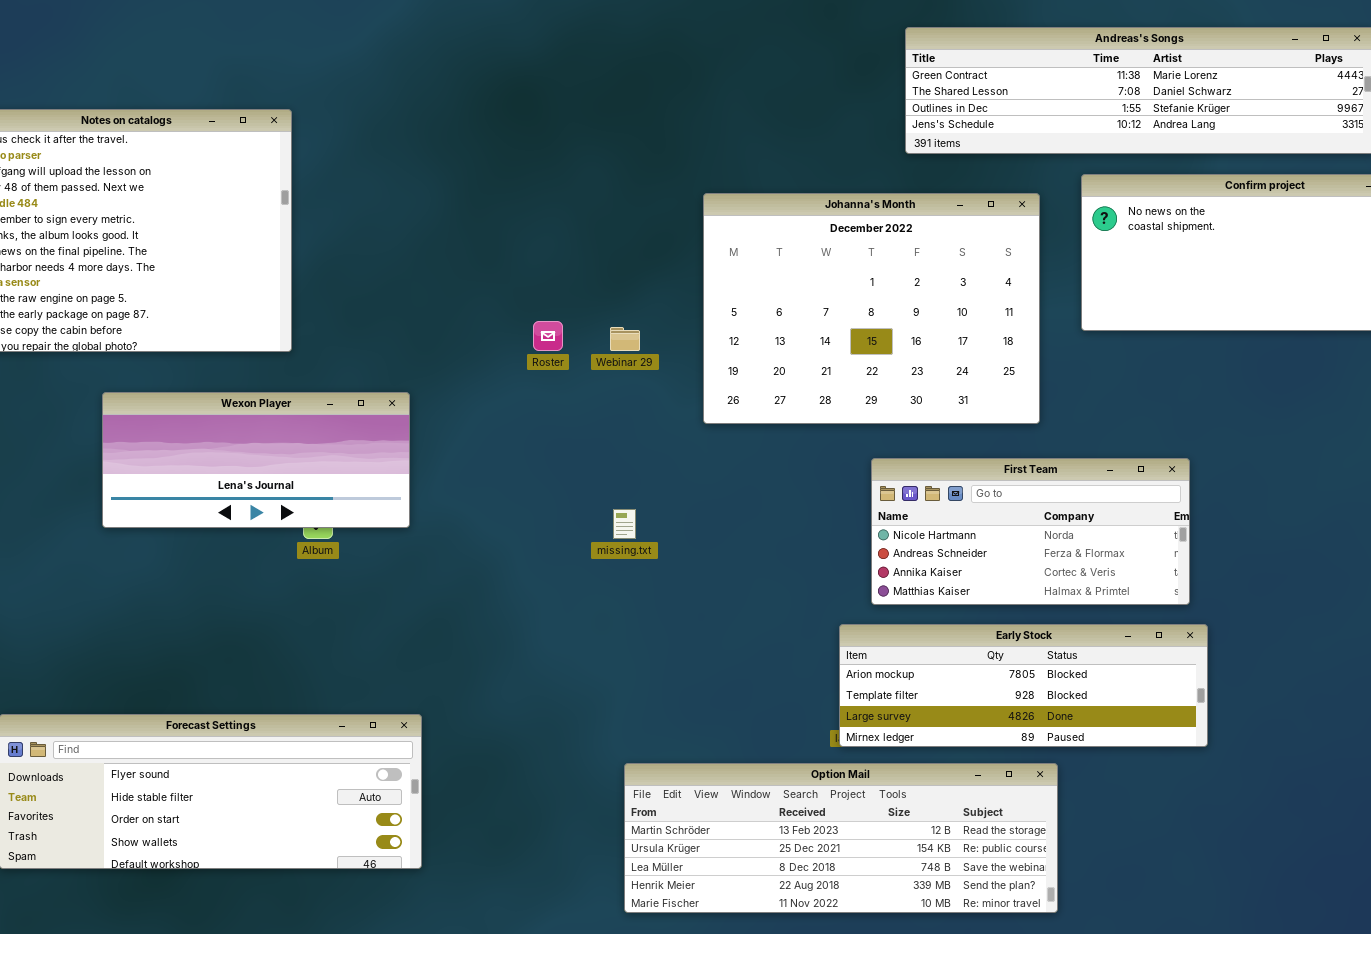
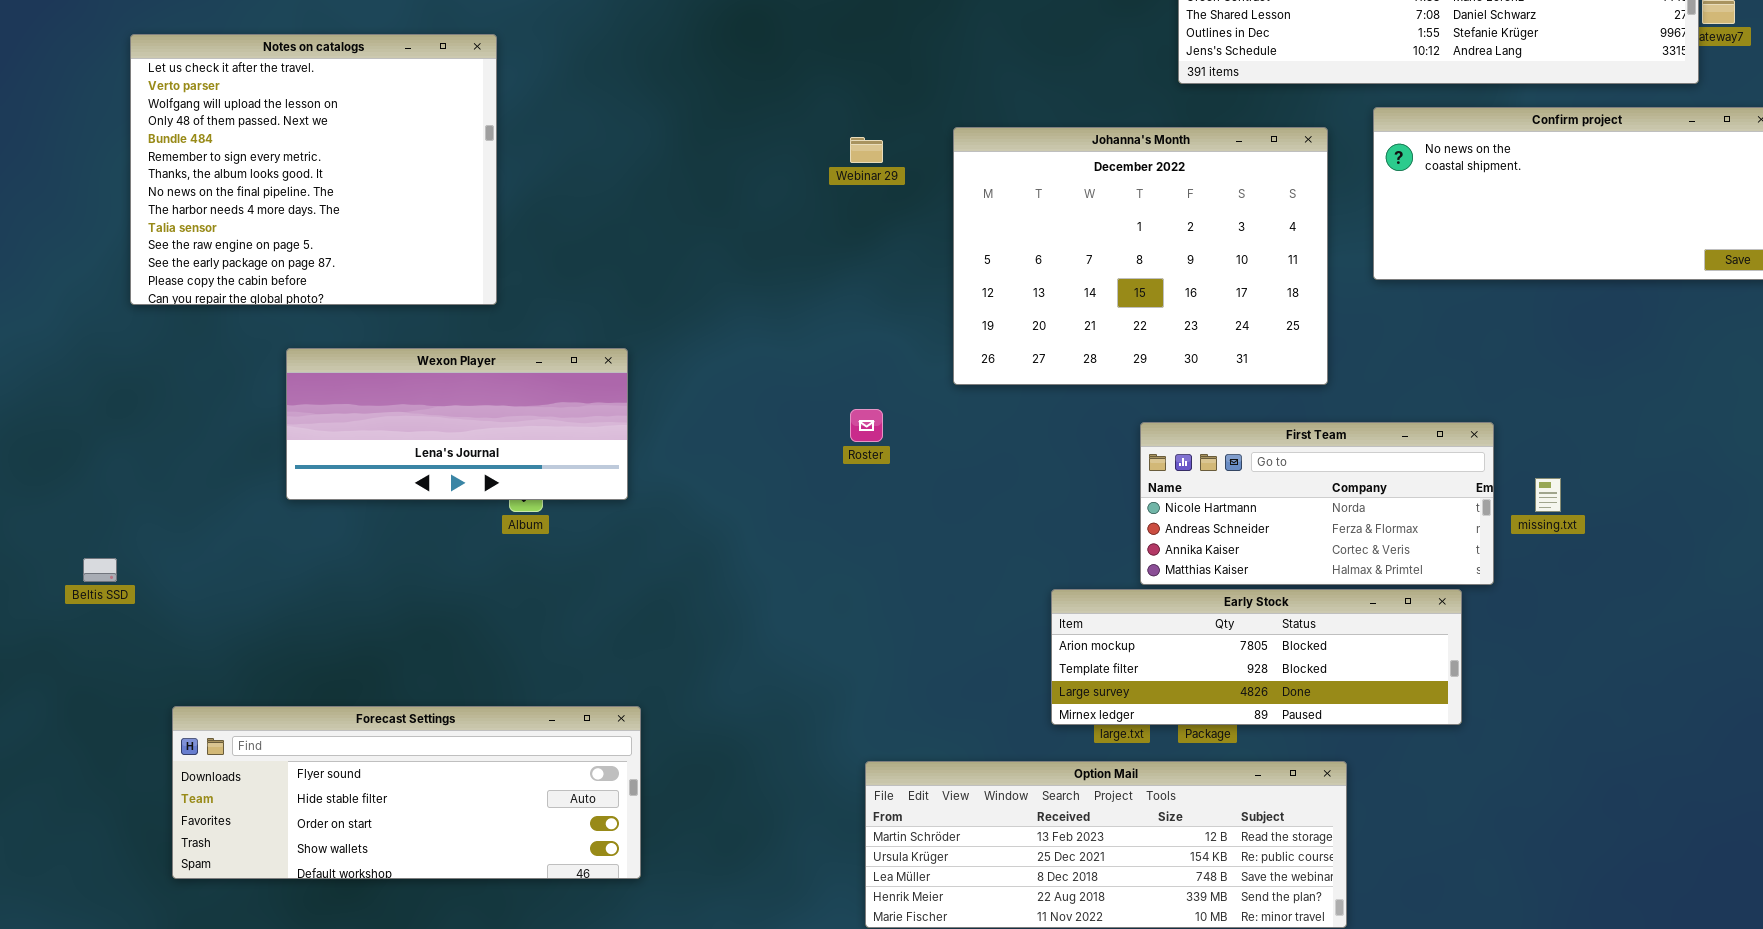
Roster: [533,321,563,351] -> [850,409,883,442], moved
Webinar 29: [610,327,640,351] -> [850,137,883,163], moved
missing.txt: [613,509,636,539] -> [1535,478,1561,512], moved
Early Stock: [839,624,1208,747] -> [1051,589,1462,725], moved

